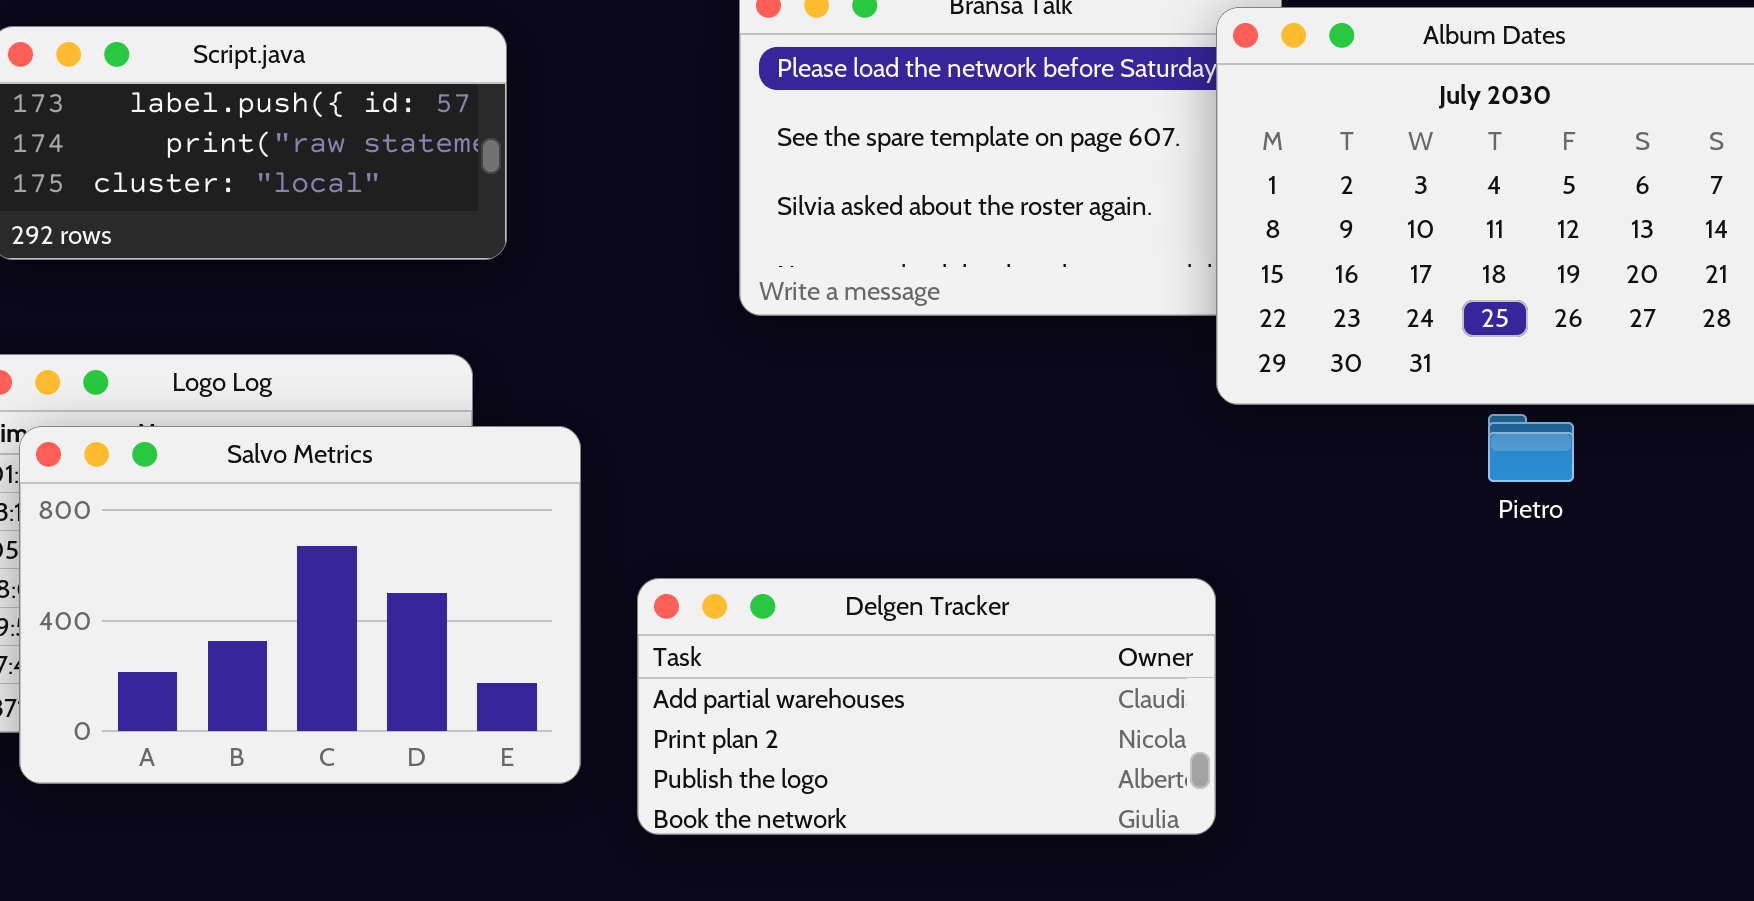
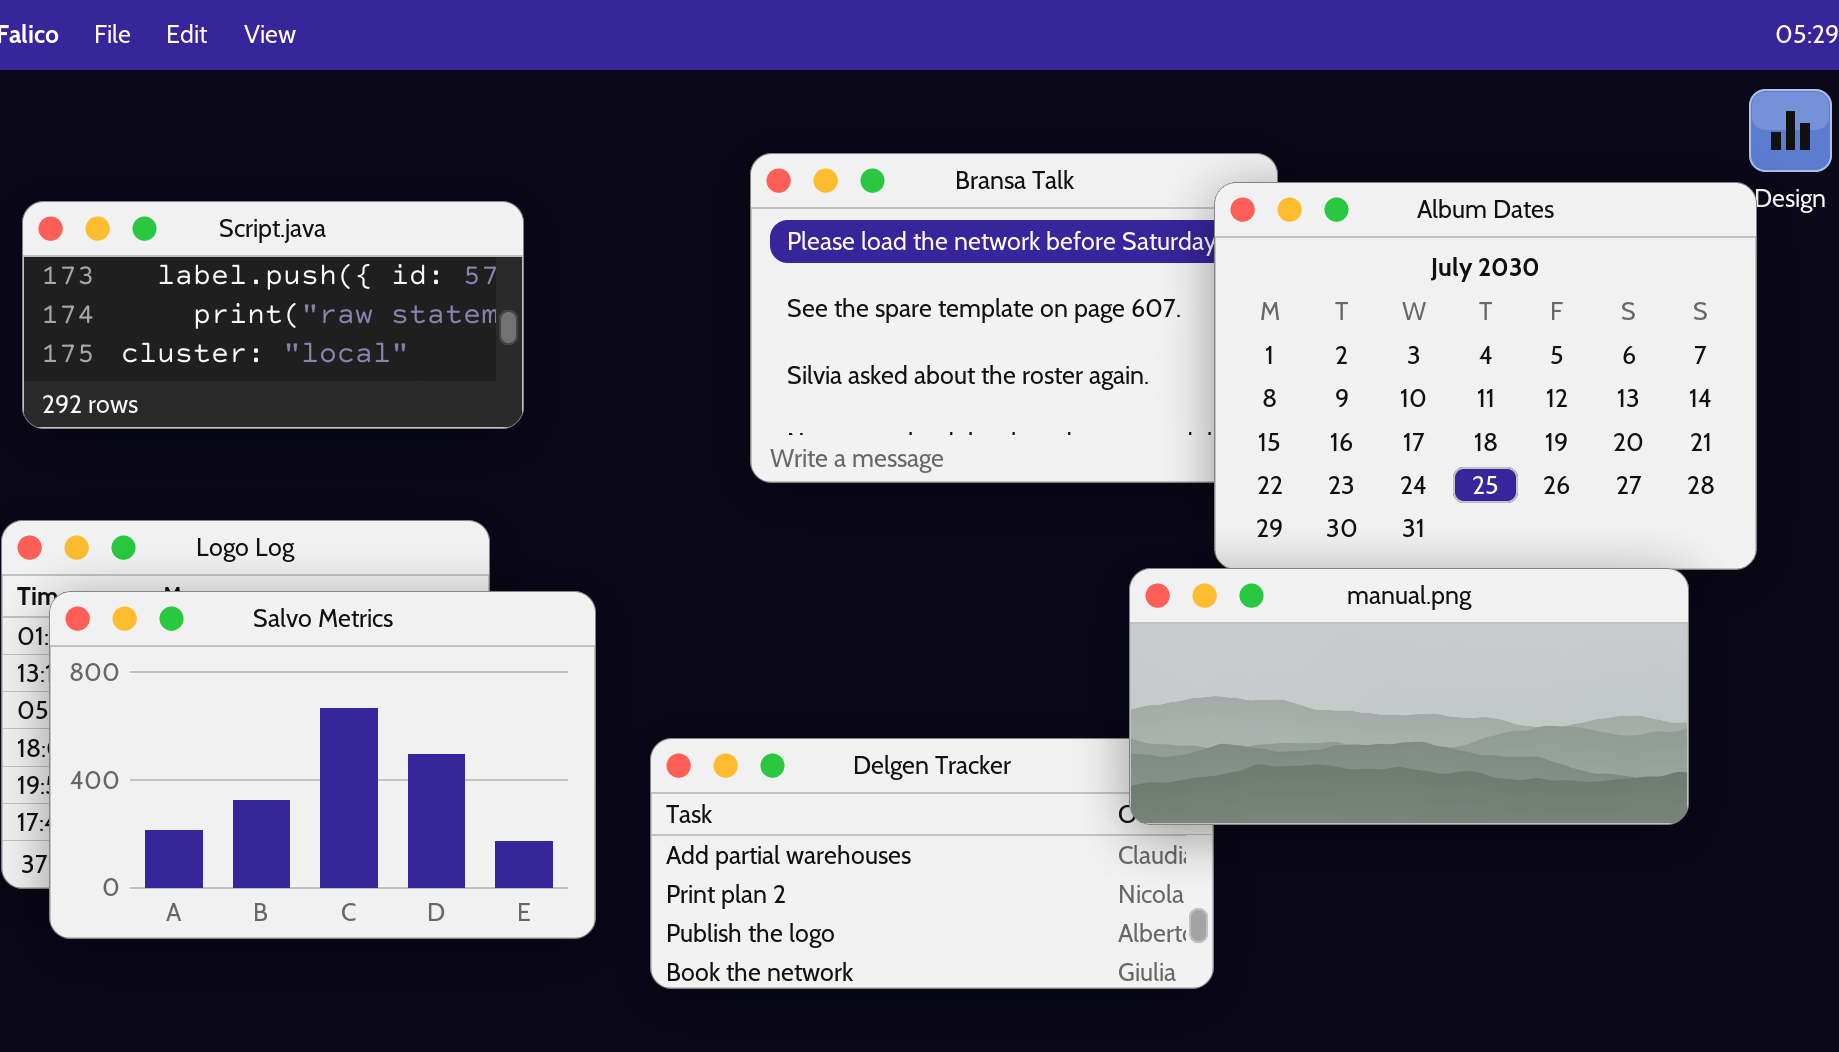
manual.png: none -> [1129,568,1689,825], opened

